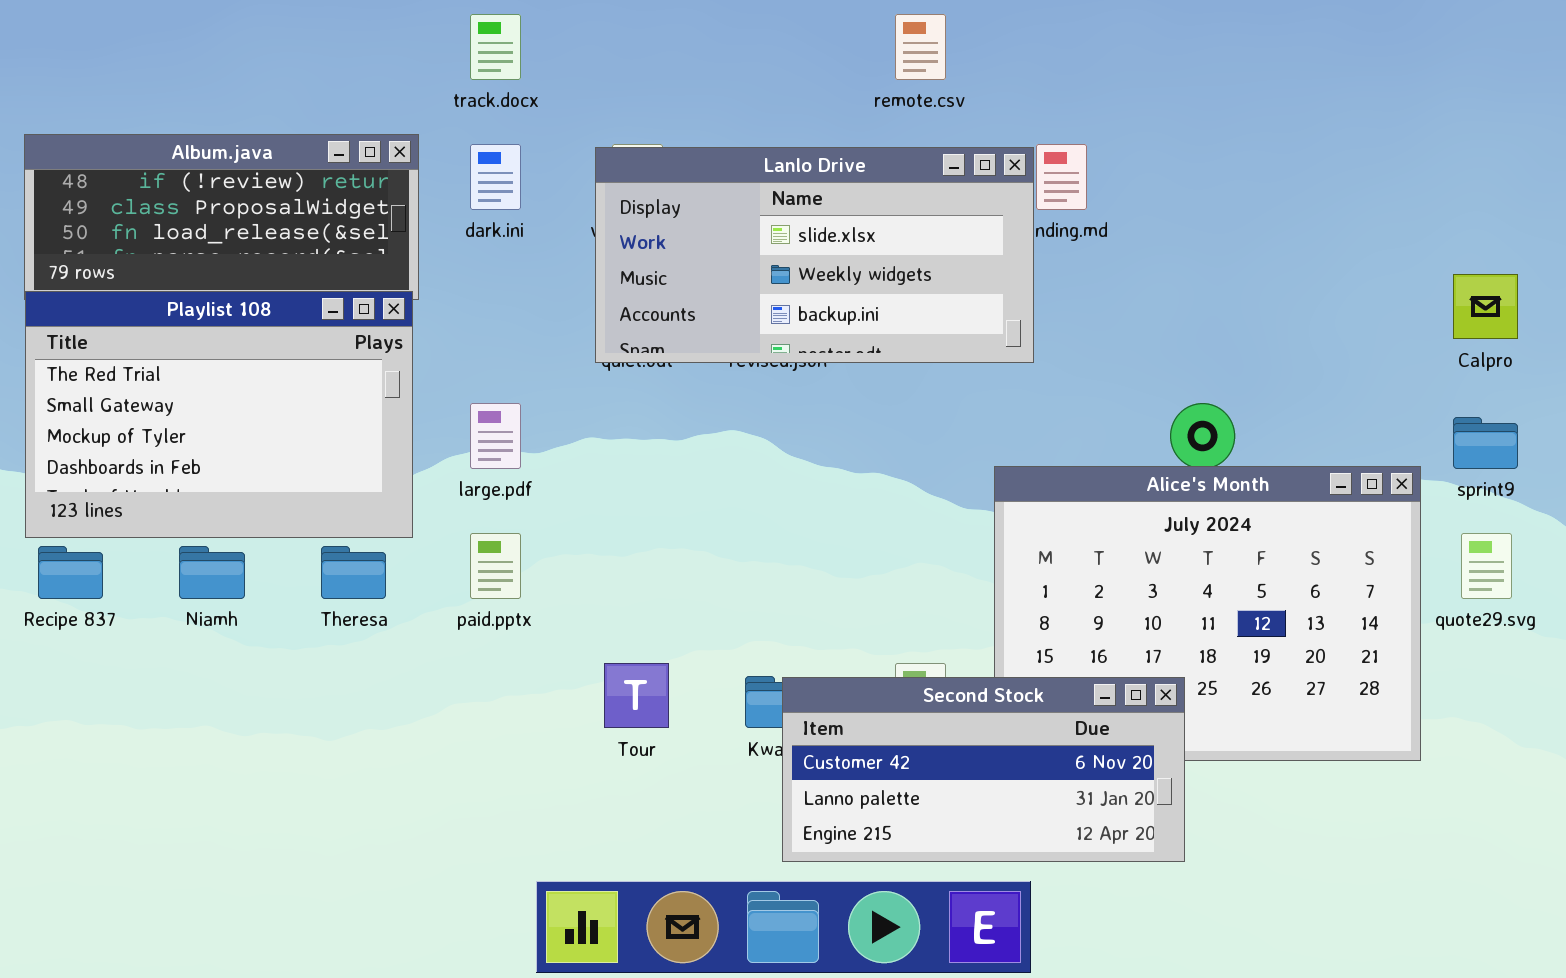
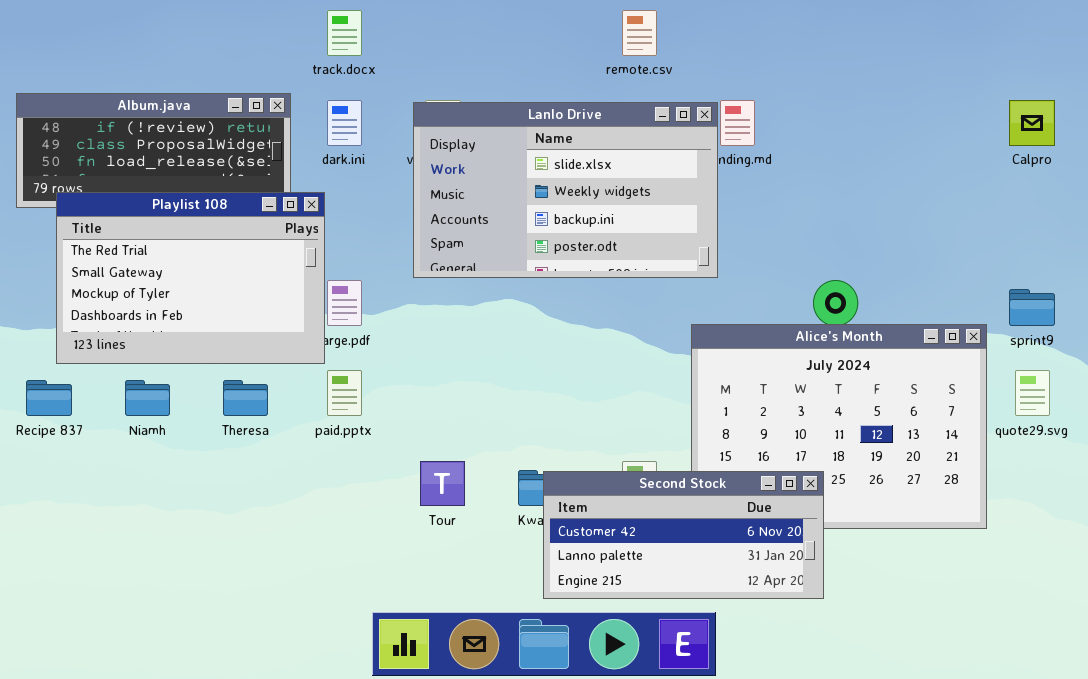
Lanlo Drive: [595,147,1034,363] -> [413,102,718,278], resized
Calpro: [1453,274,1518,339] -> [1009,100,1055,146], moved
Playlist 108: [25,291,413,538] -> [56,192,325,364], moved

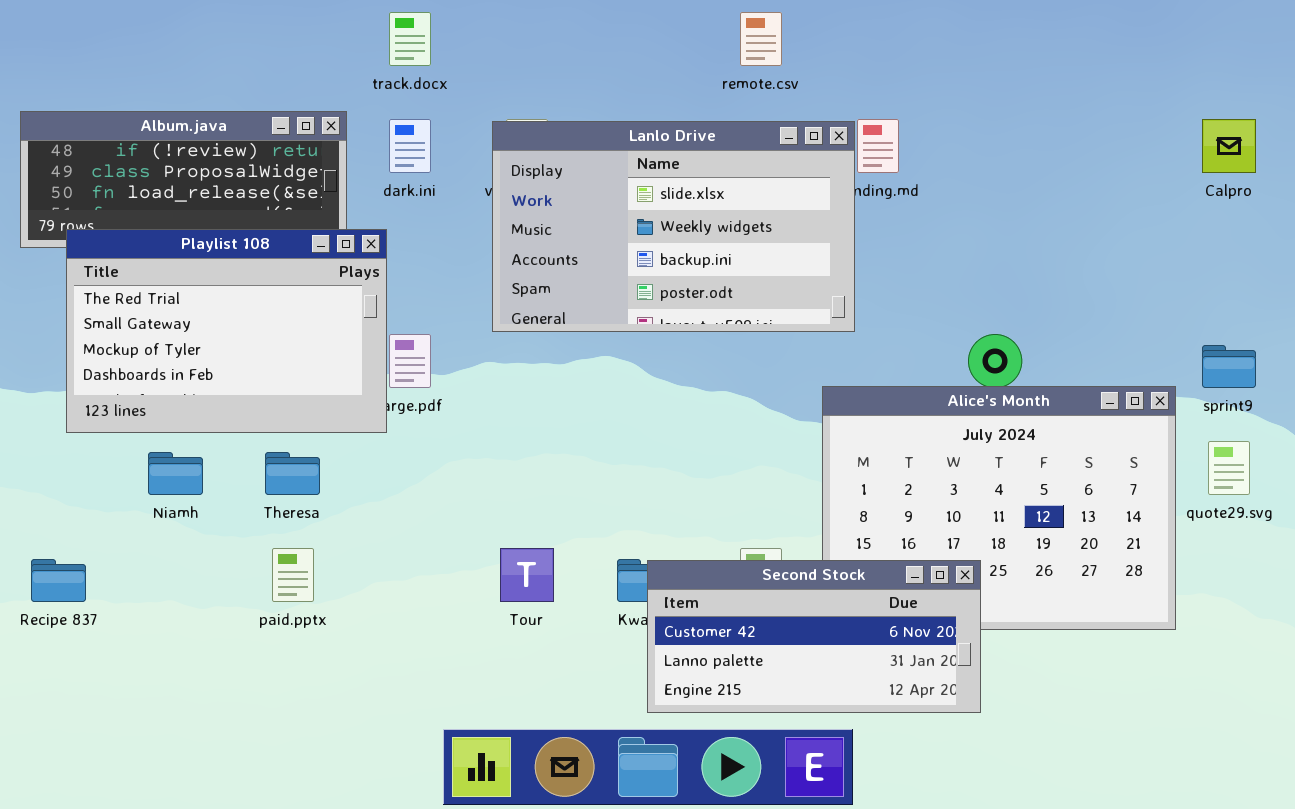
paid.pptx: [327,370,362,416] -> [272,548,314,602], moved
Recipe 837: [26,380,72,416] -> [31,559,86,602], moved

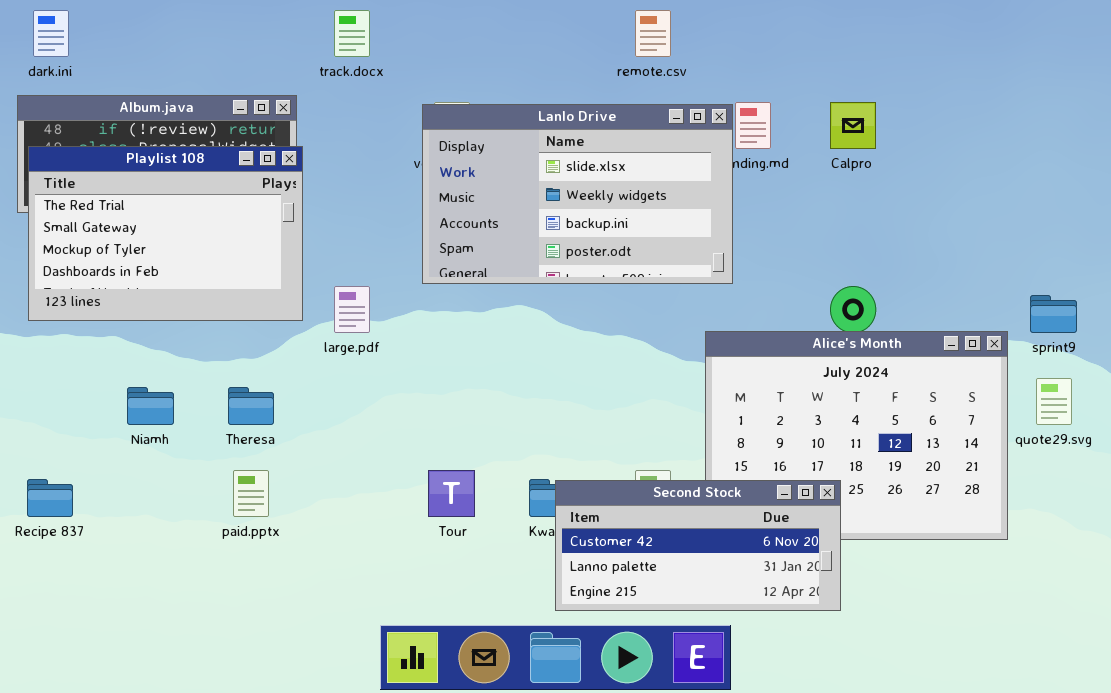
dark.ini: [389,119,431,173] -> [33,10,69,57], moved
Calpro: [1202,119,1256,173] -> [830,102,876,149], moved
Playlist 108: [66,229,387,433] -> [28,146,303,321], moved

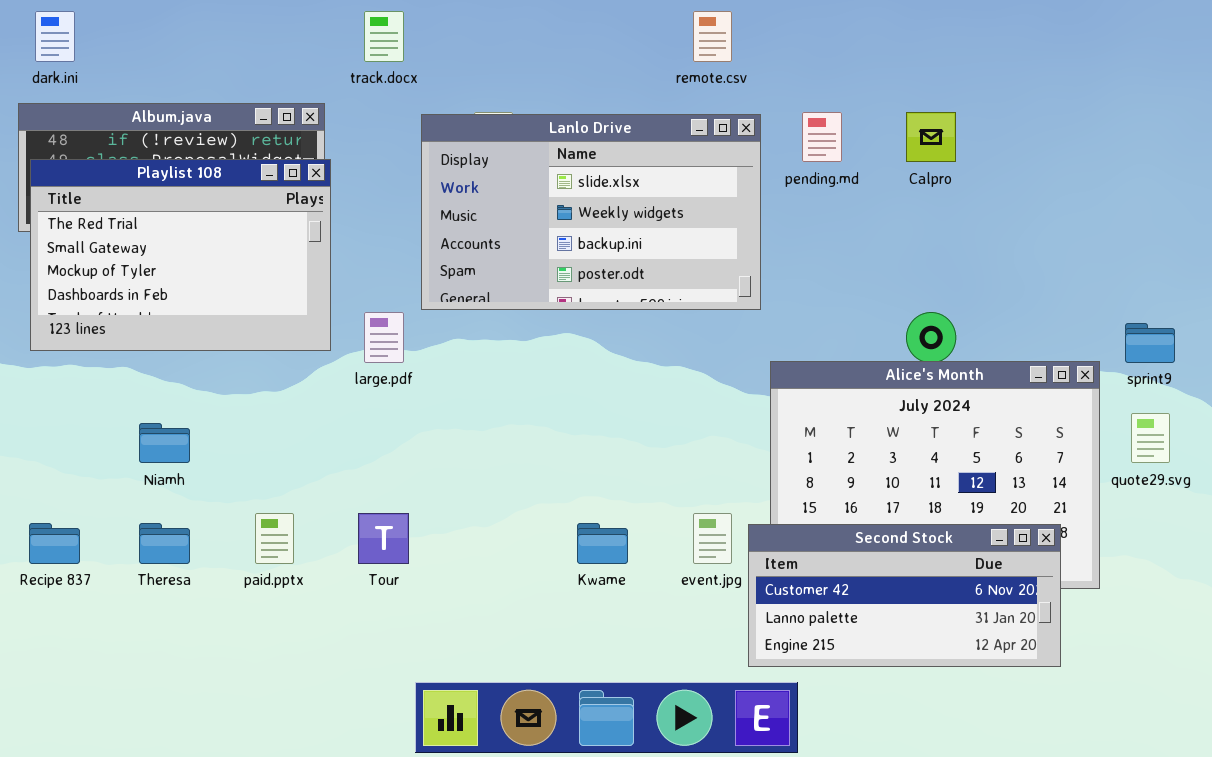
Lanlo Drive: [422,104,733,284] -> [421,114,761,310], moved
Theresa: [228,387,274,425] -> [139,523,190,564], moved
Tour: [428,470,475,517] -> [358,513,409,564], moved
Second Stock: [555,480,841,611] -> [748,524,1061,667], moved

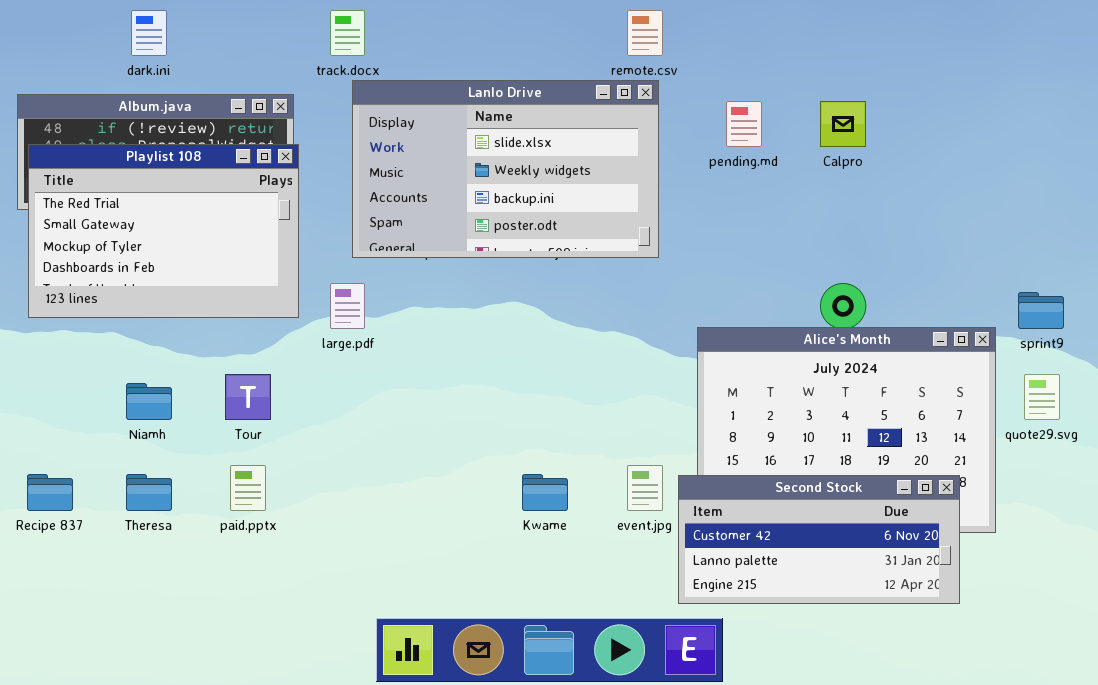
dark.ini: [35,11,75,62] -> [131,10,167,56], moved
Lanlo Drive: [421,114,761,310] -> [352,80,659,258], moved
Tour: [358,513,409,564] -> [225,374,271,420], moved

